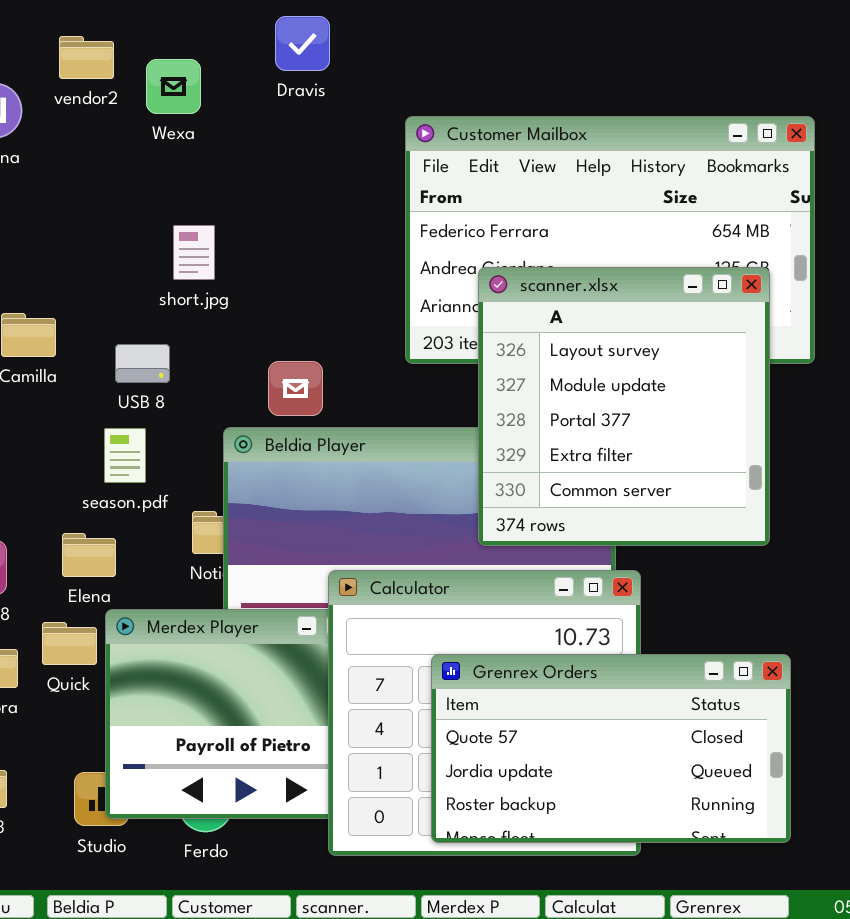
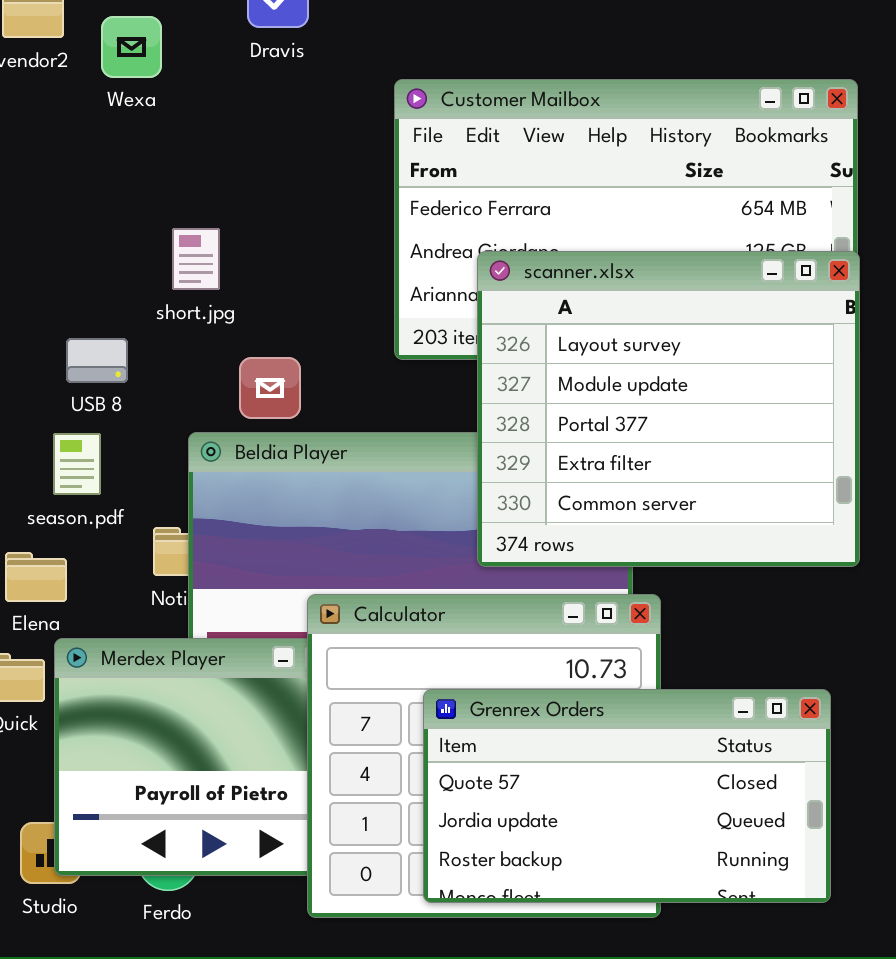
short.jpg: [173,225,215,280] -> [172,228,220,290], moved
scanner.xlsx: [478,267,770,546] -> [477,251,860,567], resized

